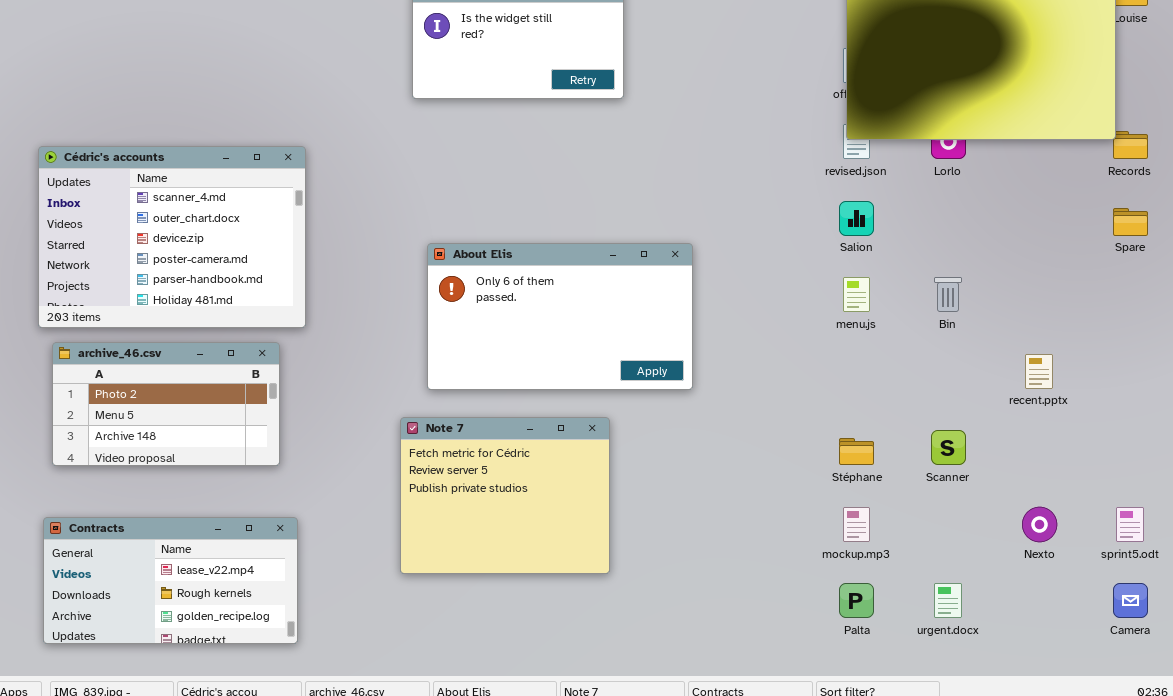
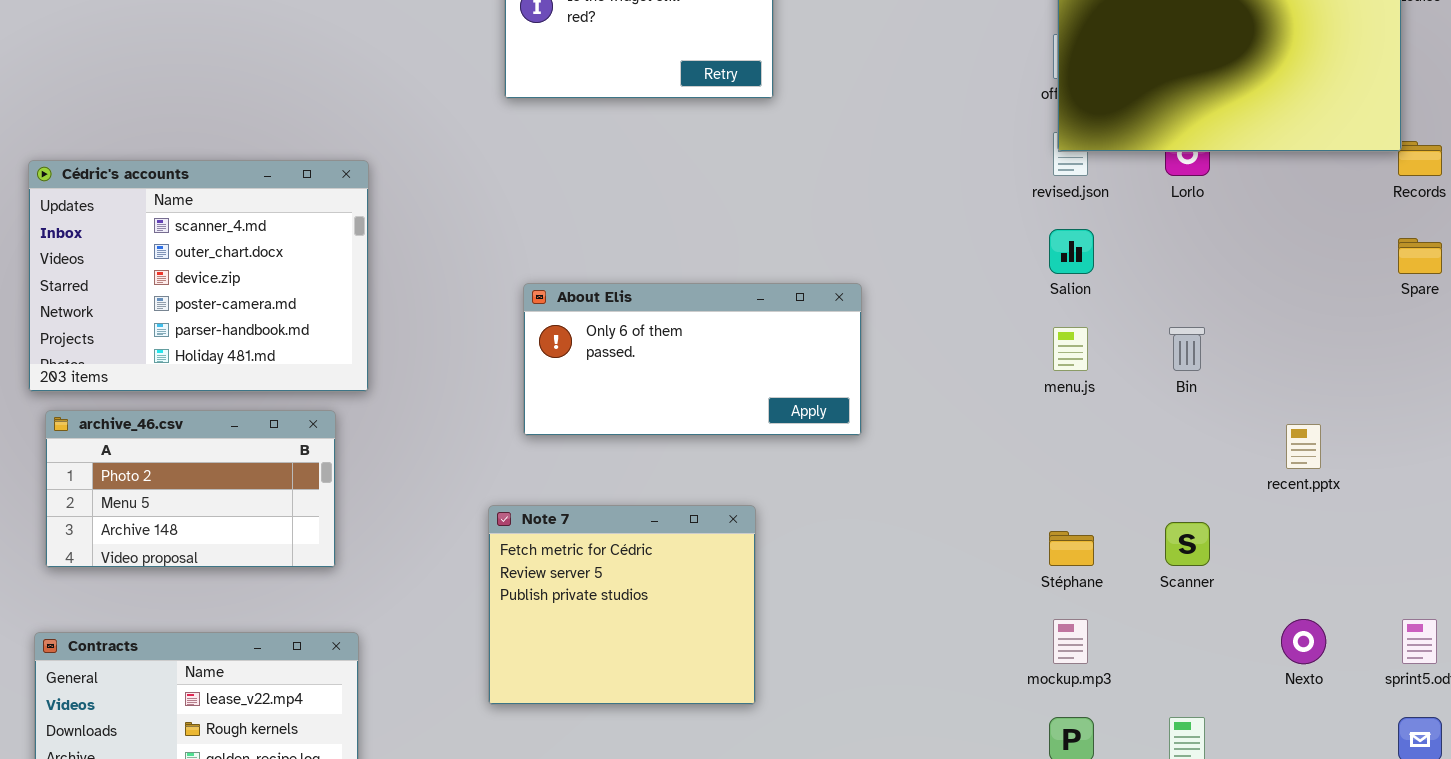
About Elis: [427,243,693,390] -> [523,283,862,436], resized

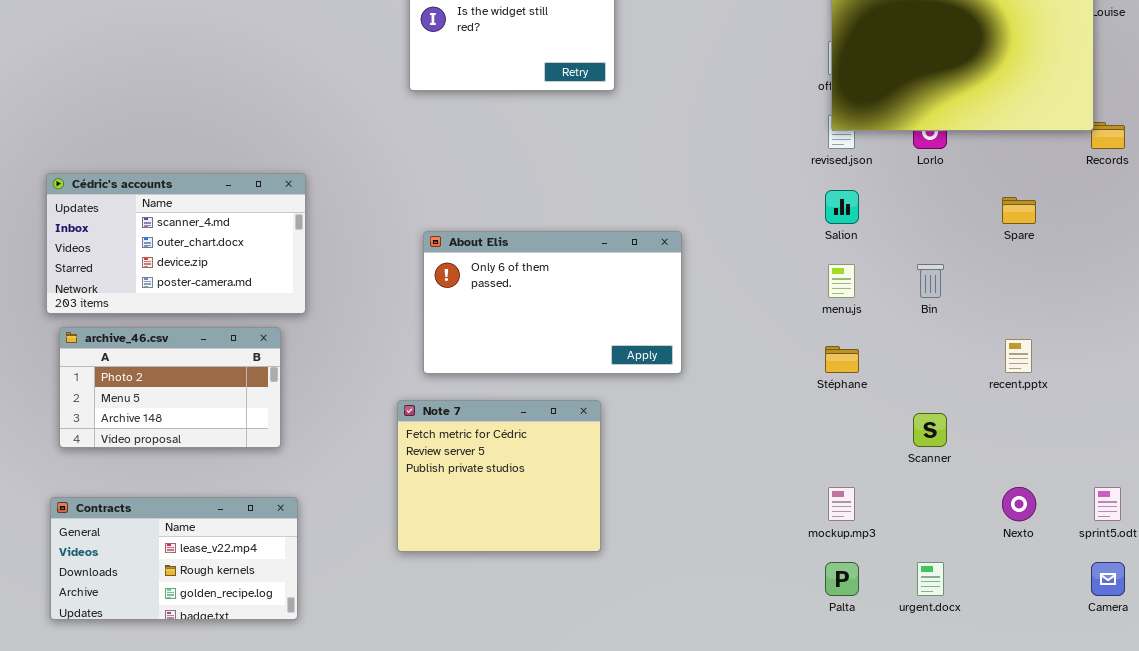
Cédric's accounts: [28,160,369,392] -> [46,173,306,314], resized
Spare: [1398,238,1442,274] -> [1002,197,1036,224], moved
About Elis: [523,283,862,436] -> [423,231,682,374], resized
Stéphane: [1049,531,1094,566] -> [825,346,859,373], moved

